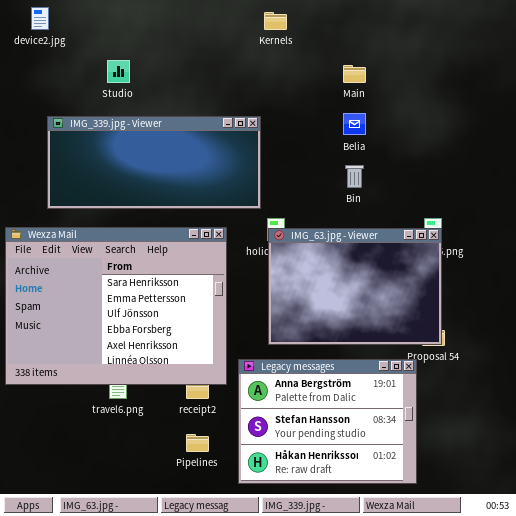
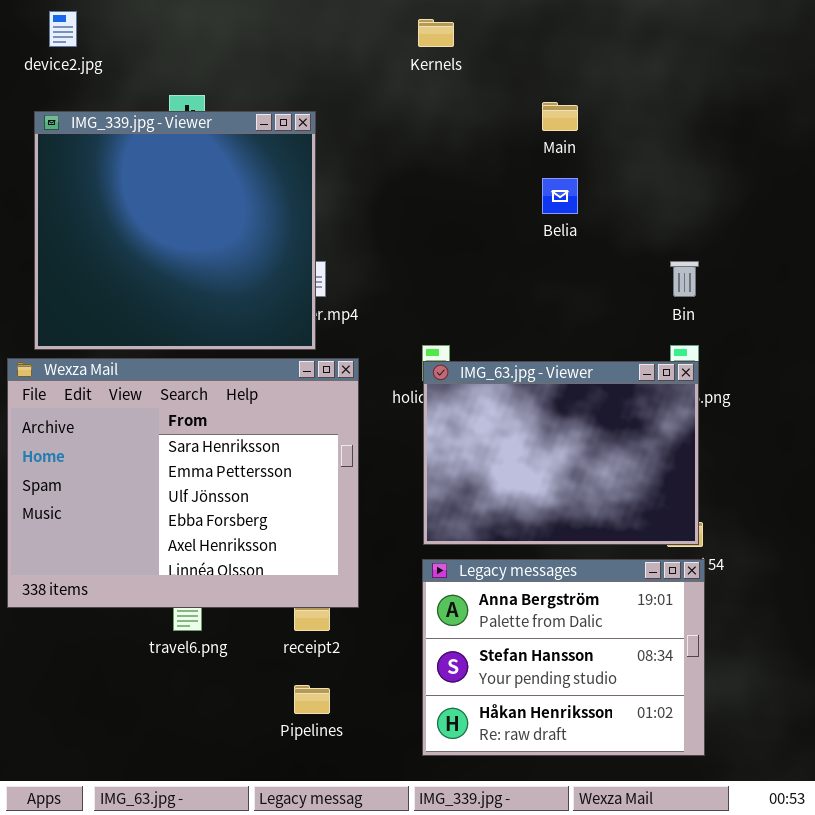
IMG_339.jpg - Viewer: [47,116,261,209] -> [34,111,316,350], moved, resized
Bin: [345,165,364,188] -> [670,261,699,297], moved
Legacy messages: [238,359,417,484] -> [422,559,705,756], moved

